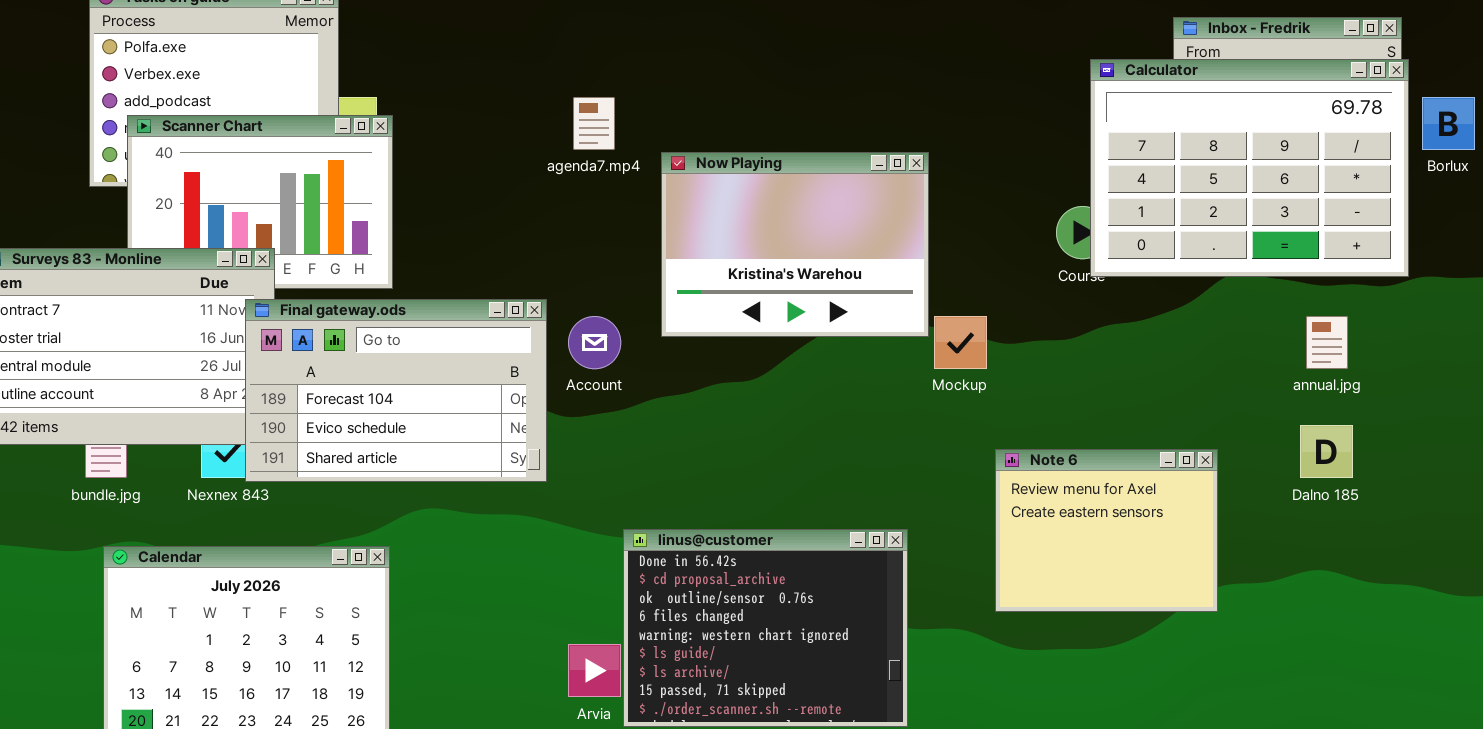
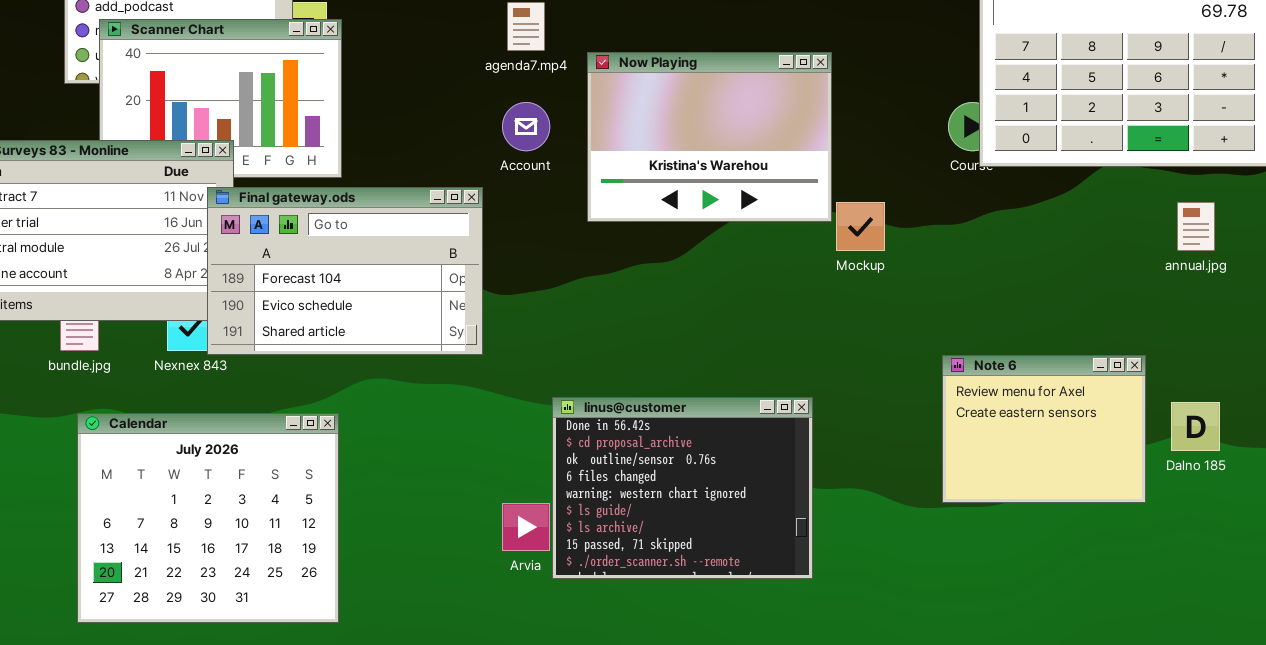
Account: [568,316,621,369] -> [502,102,550,151], moved
Dalno 185: [1300,425,1353,478] -> [1171,402,1220,451], moved
Note 6: [995,449,1218,612] -> [942,355,1146,503], moved

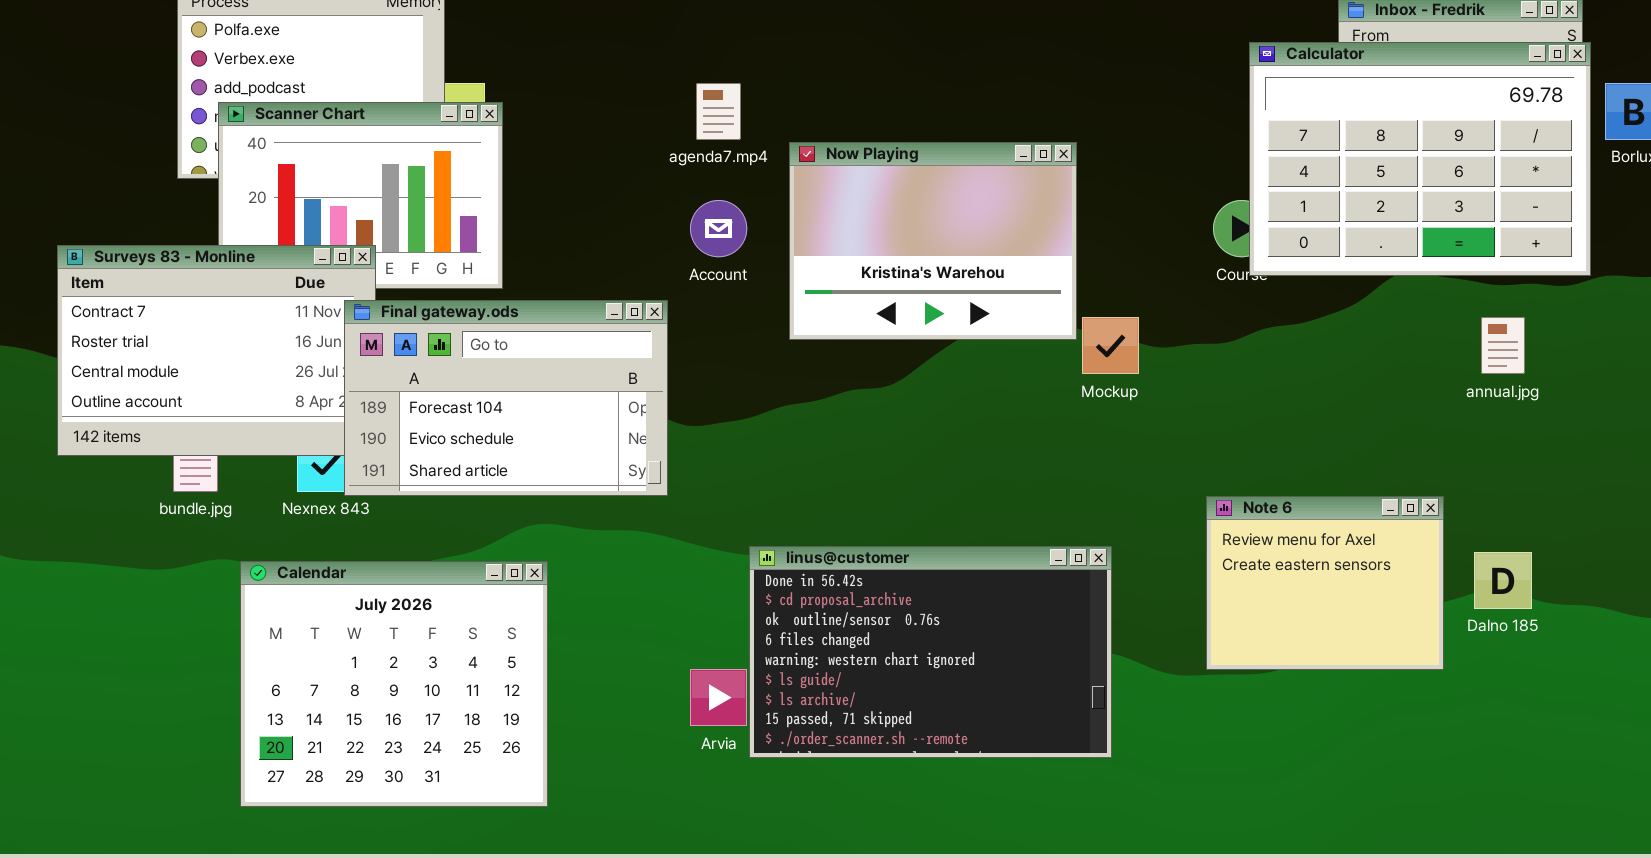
linus@customer: [552,397,813,579] -> [749,546,1112,758], resized
Calendar: [77,413,339,623] -> [240,561,548,807], moved

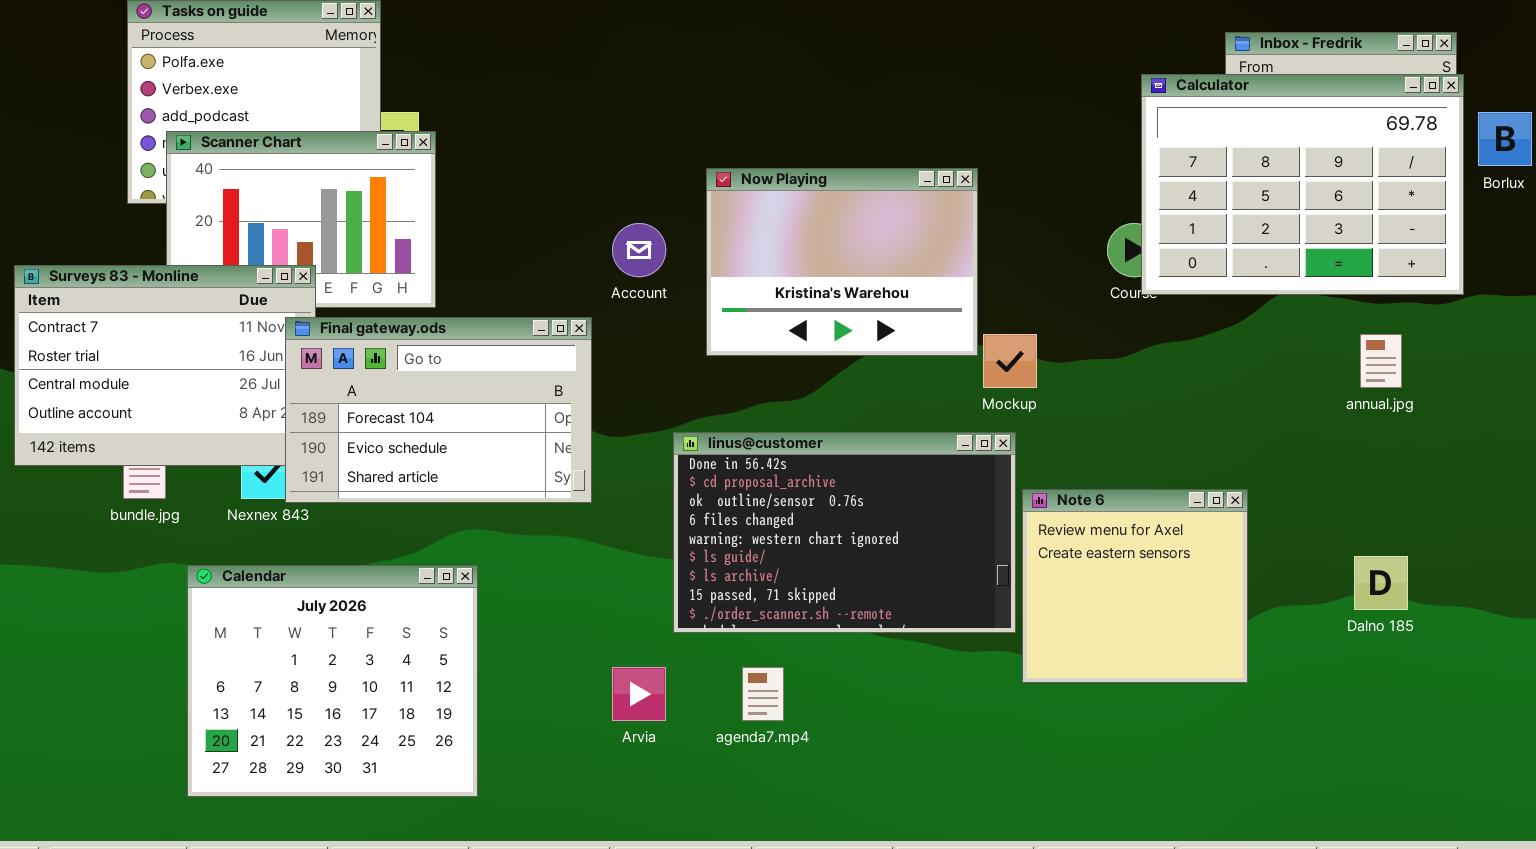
agenda7.mp4: [696,83,741,140] -> [742,667,784,721], moved
Note 6: [1206,496,1444,670] -> [1022,489,1248,683], moved, resized
linus@customer: [749,546,1112,758] -> [673,432,1016,633], moved

